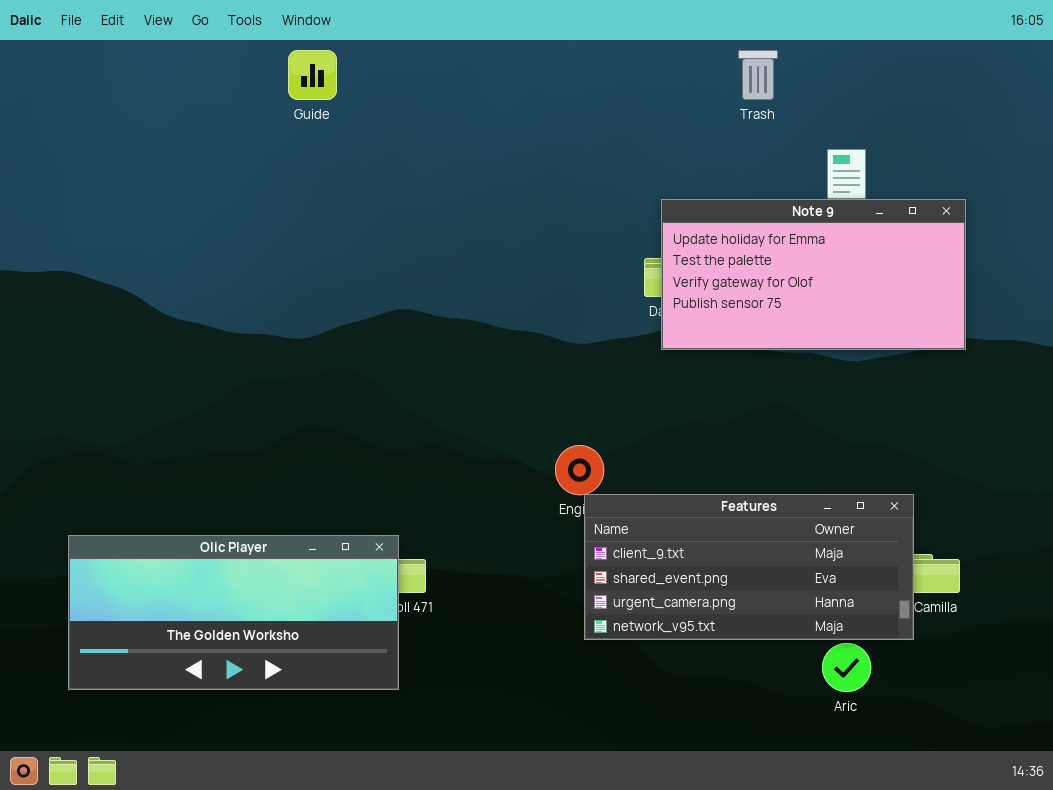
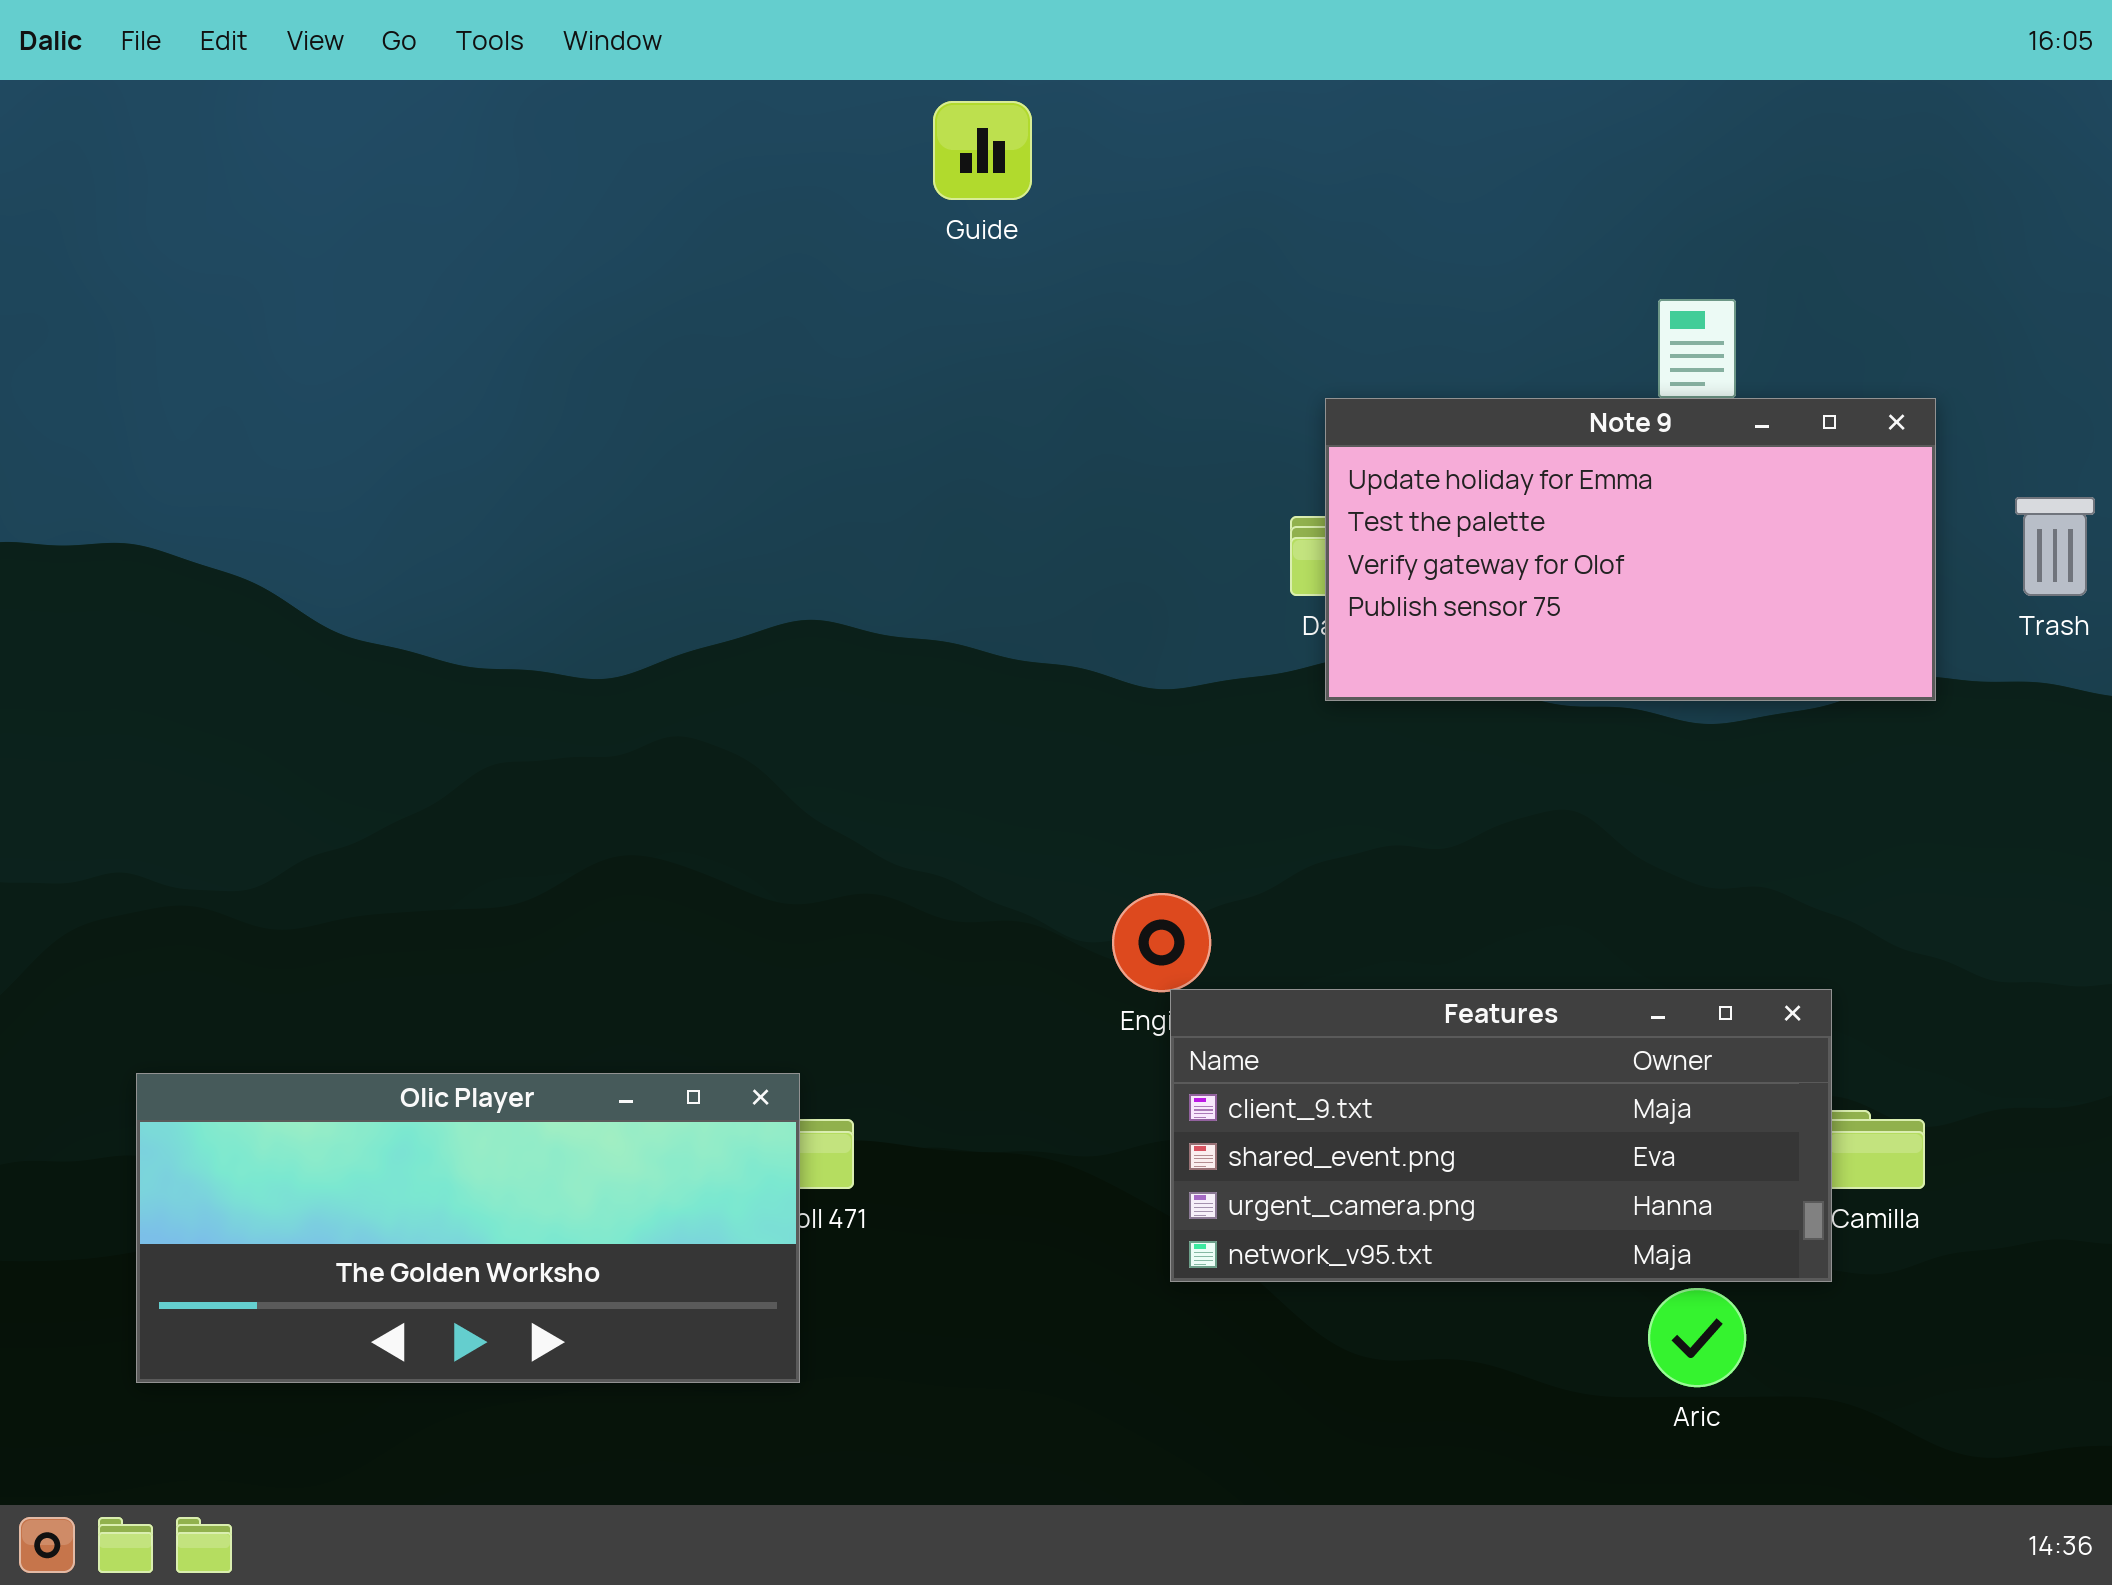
Guide: [288,50,337,100] -> [933,101,1032,200], moved
Trash: [738,50,778,100] -> [2015,497,2095,596], moved

